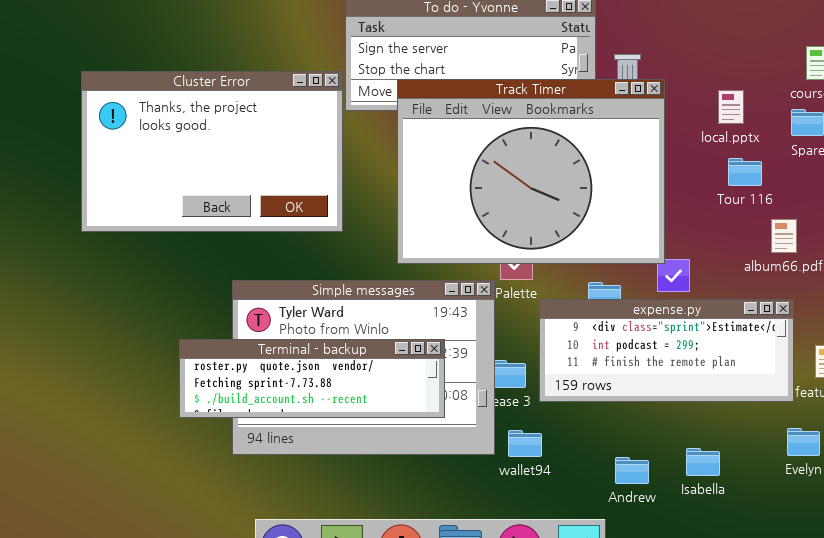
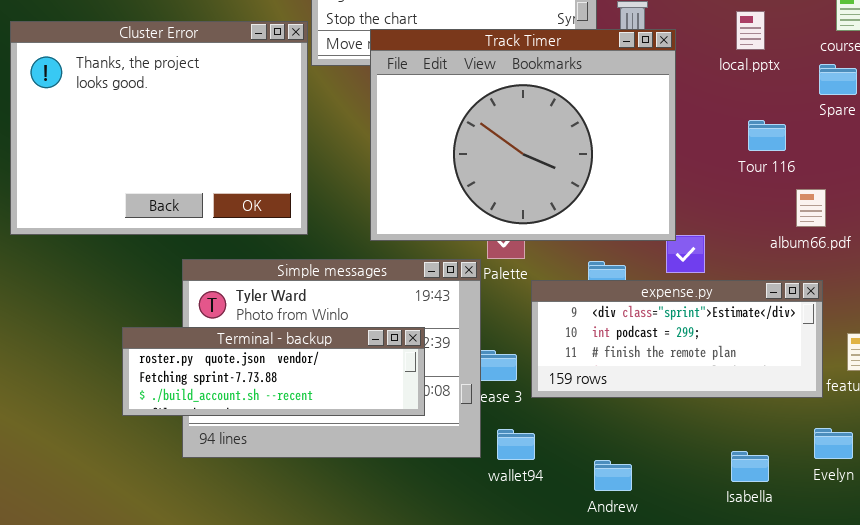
Cluster Error: [81,71,343,232] -> [10,21,308,235], resized
local.pptx: [718,90,744,124] -> [736,11,765,50], moved
Isabella: [686,448,720,476] -> [731,451,769,482], moved
Andrew: [615,457,649,484] -> [594,460,632,491], moved

